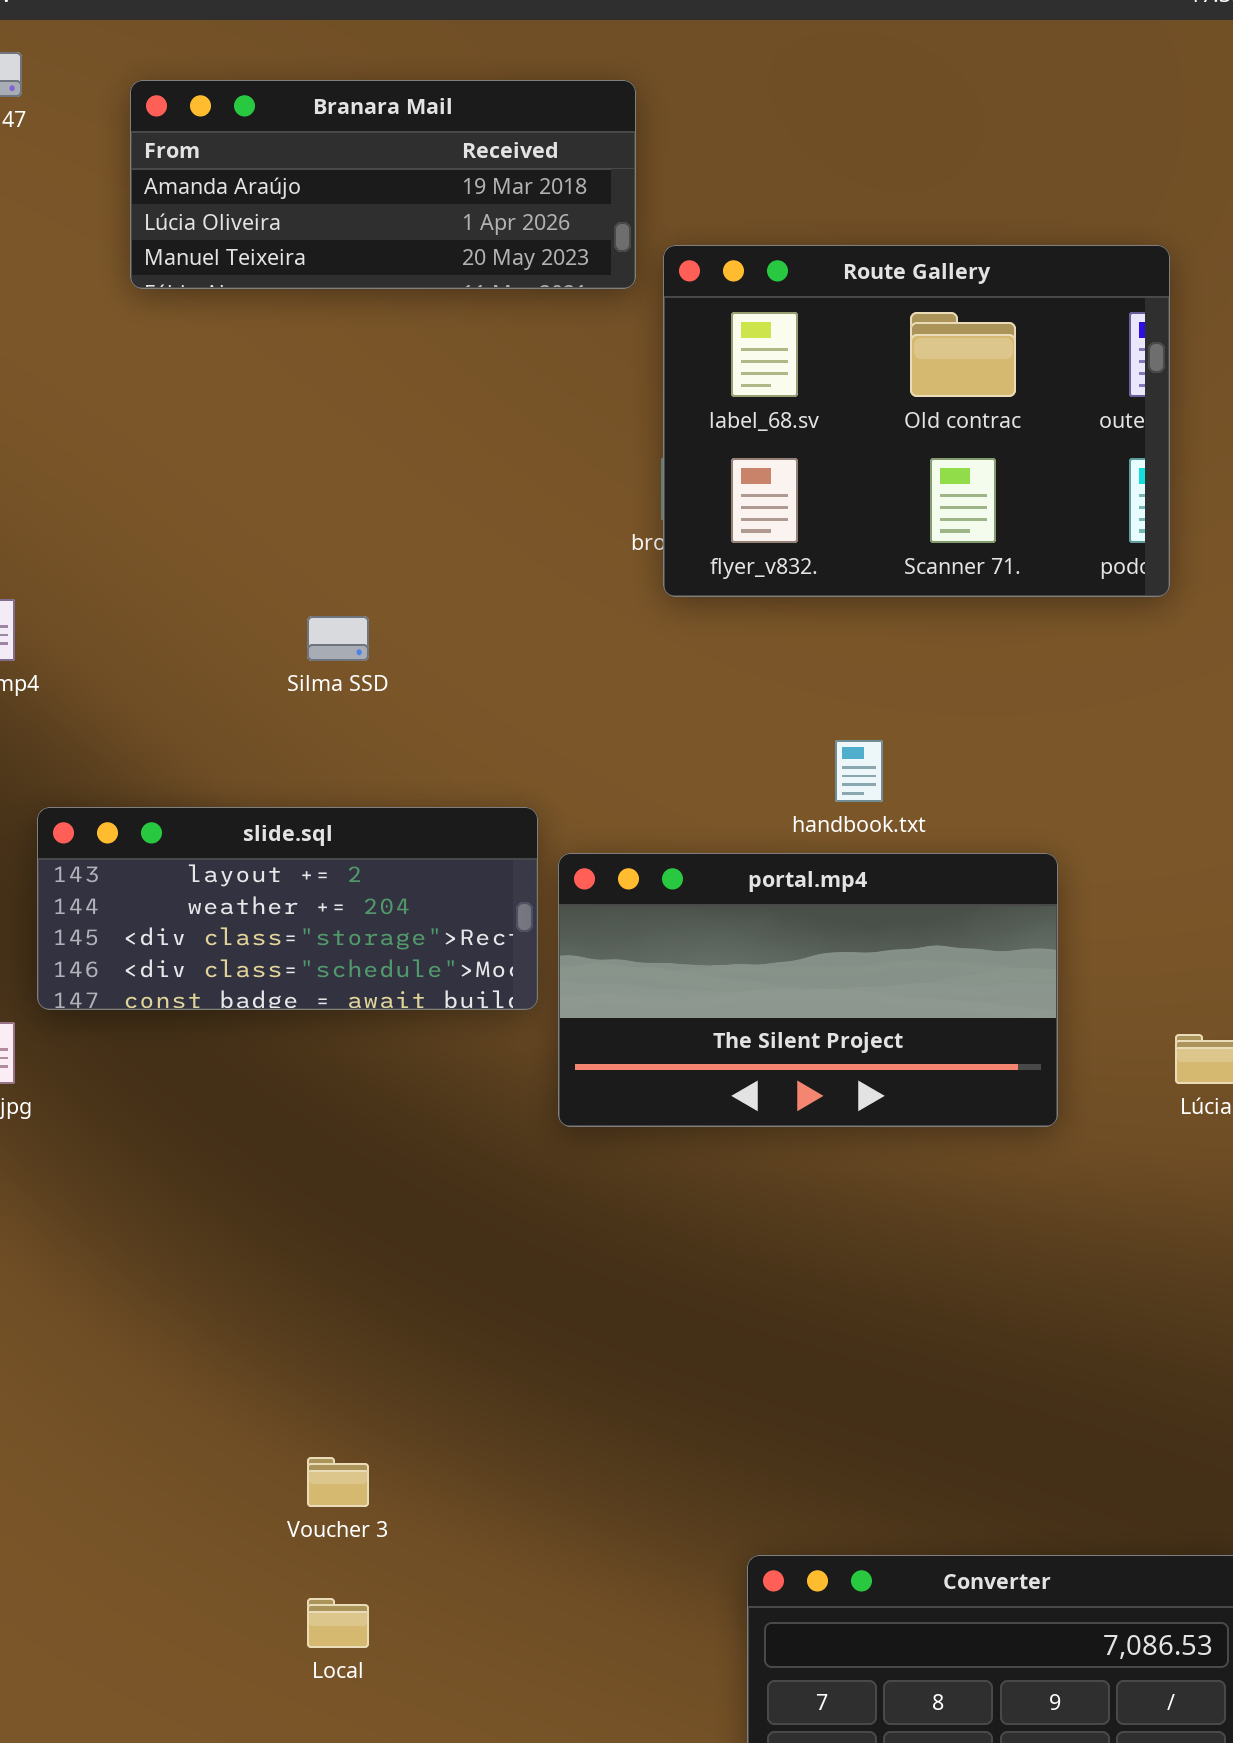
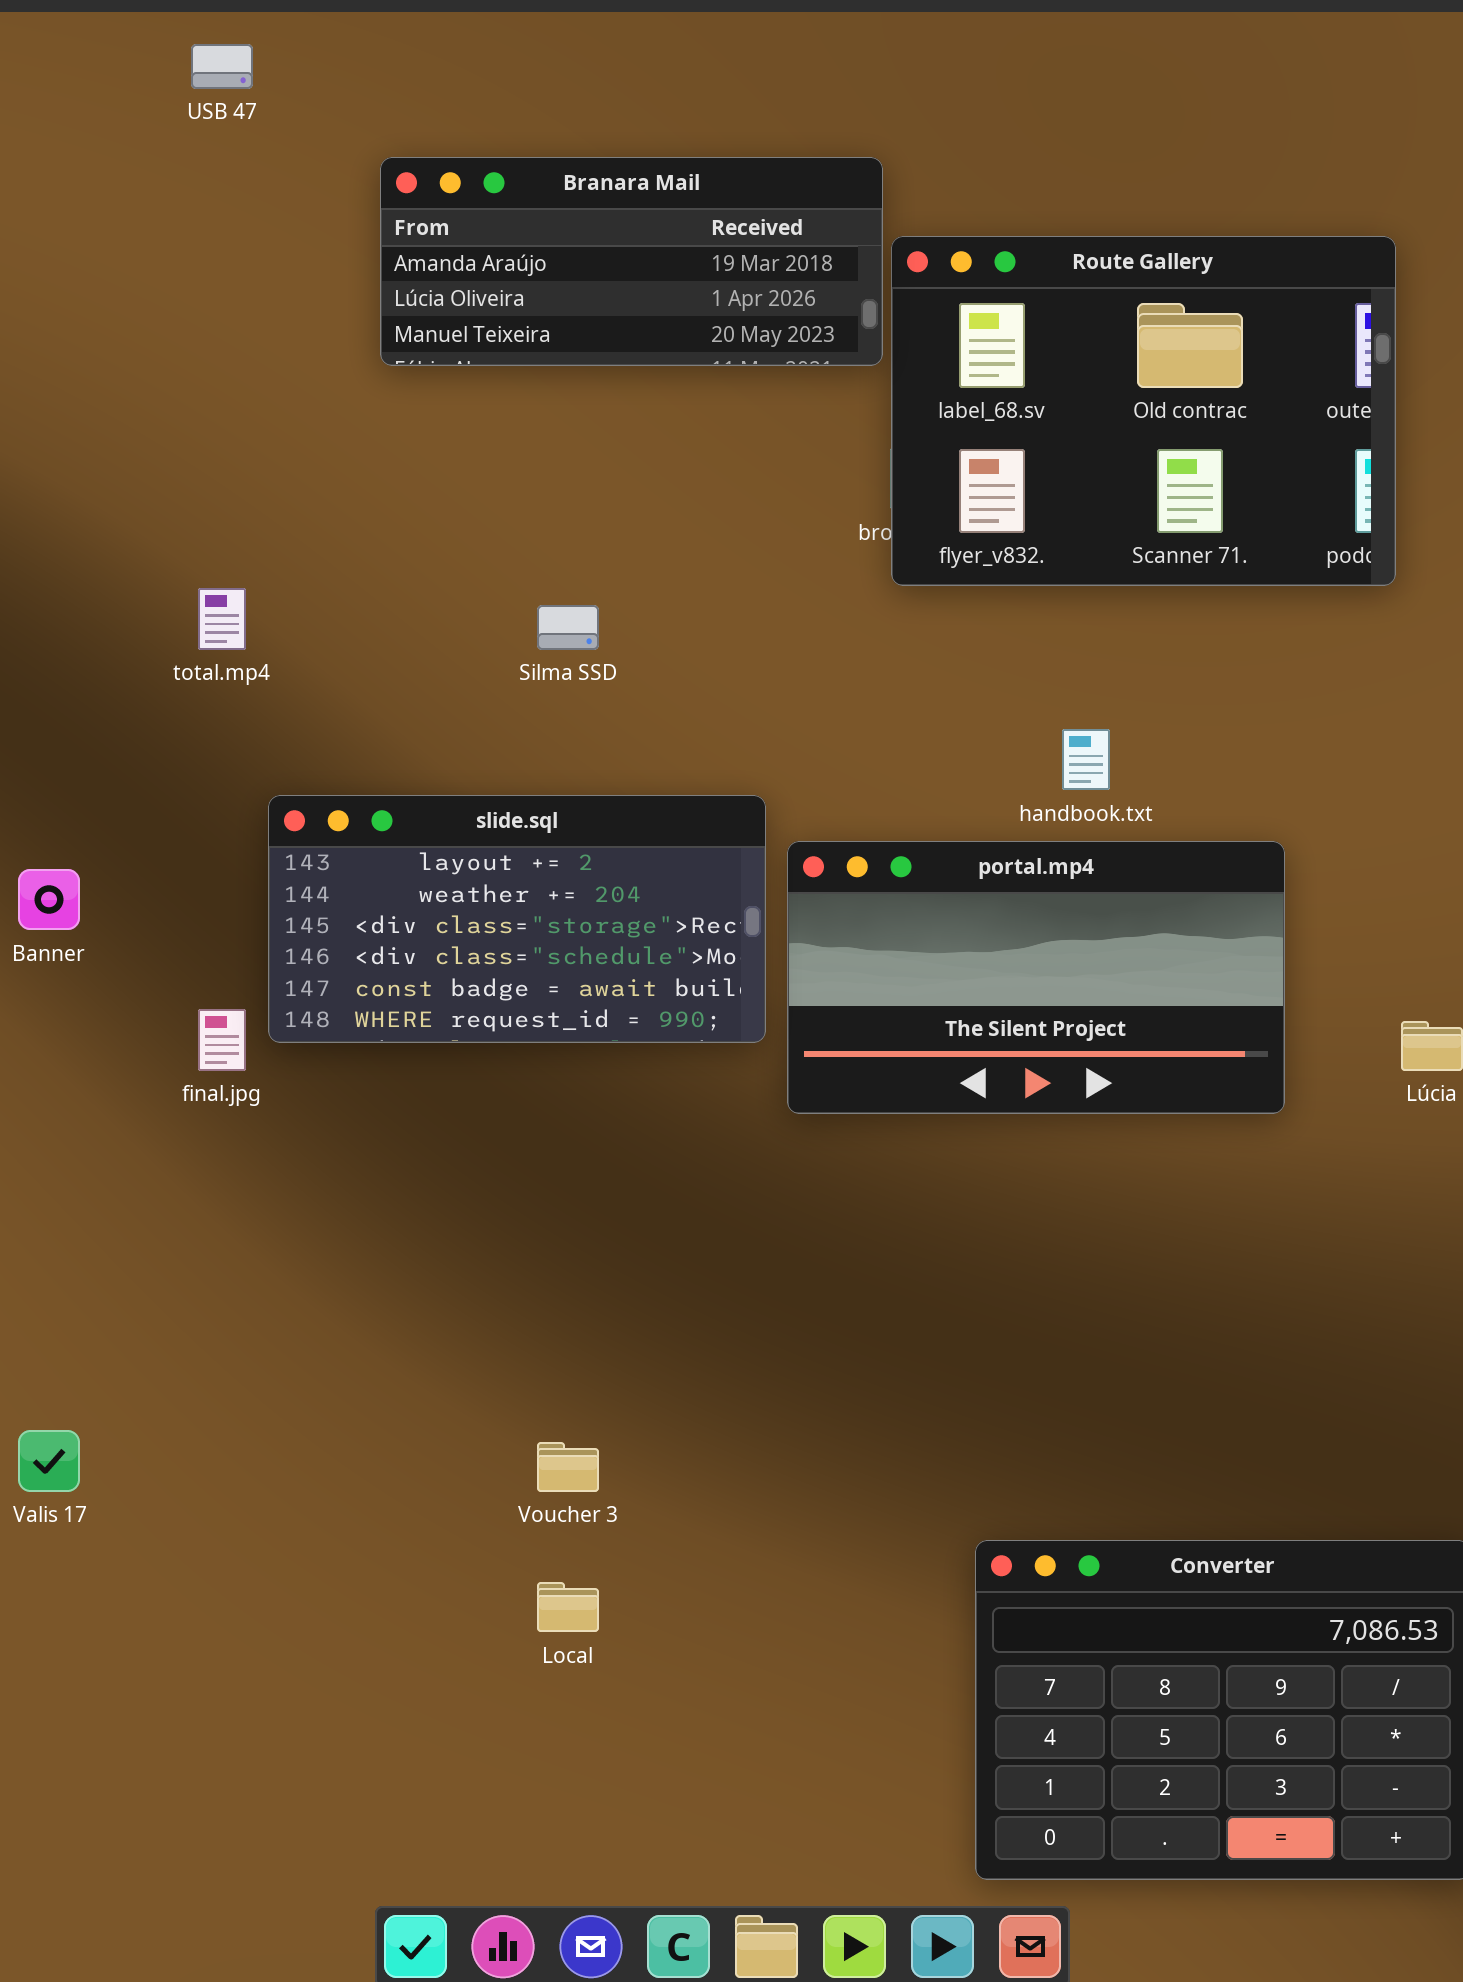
Branara Mail: [130,80,636,289] -> [380,157,883,366], moved
slide.sql: [37,807,538,1010] -> [268,795,766,1043], resized

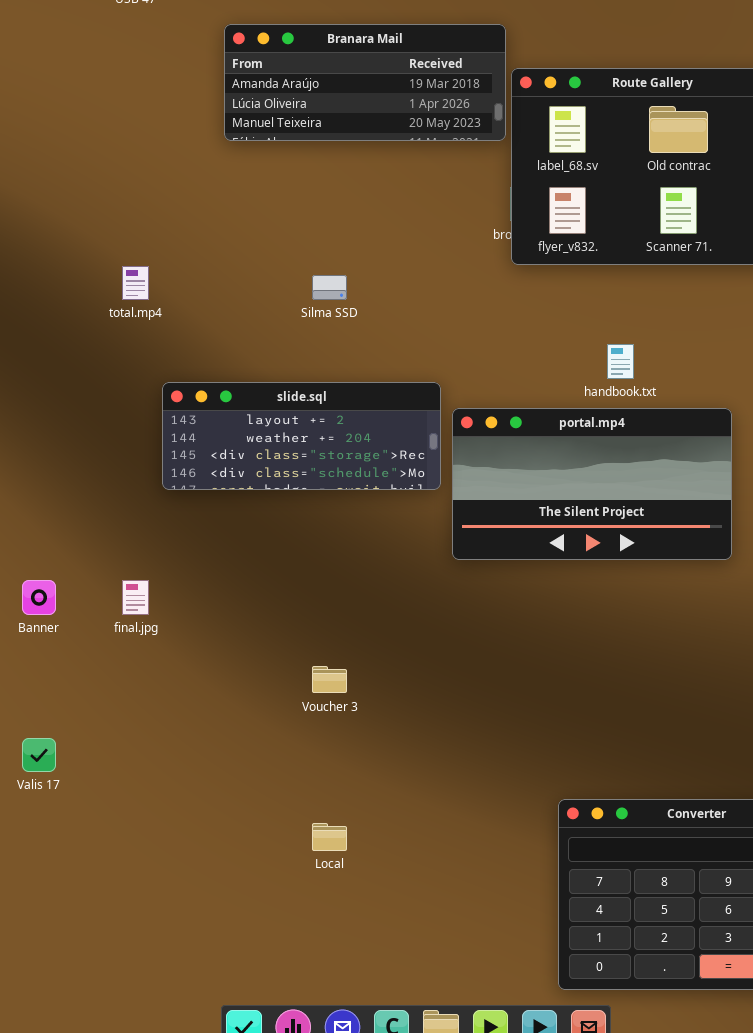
slide.sql: [268,795,766,1043] -> [162,382,441,490], resized
Banner: [18,869,80,930] -> [22,580,56,615], moved
final.jpg: [198,1009,246,1071] -> [122,580,149,615], moved
Voucher 3: [537,1442,599,1492] -> [312,666,347,693], moved

